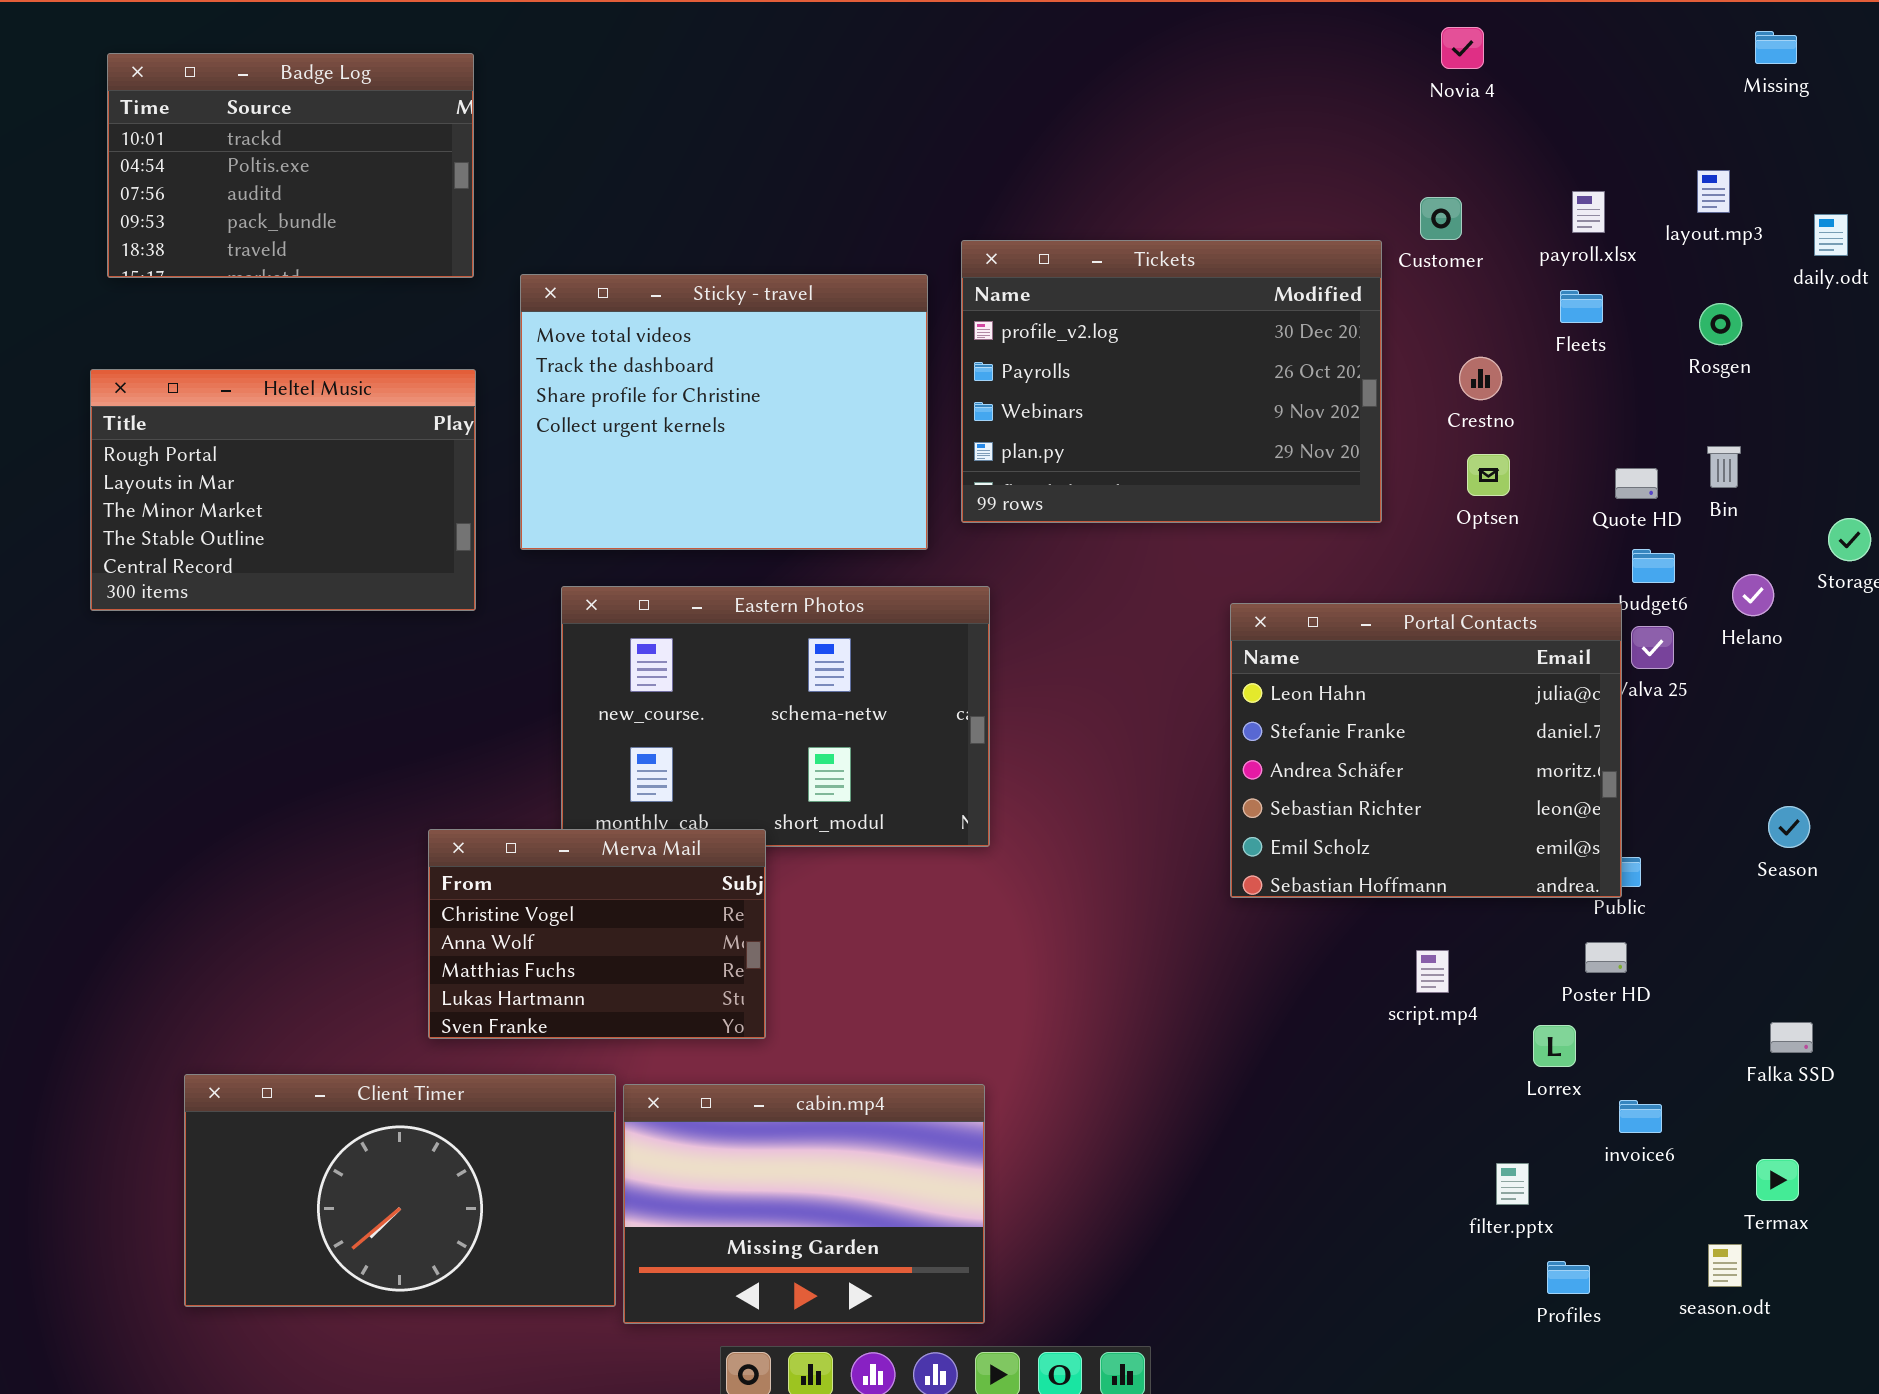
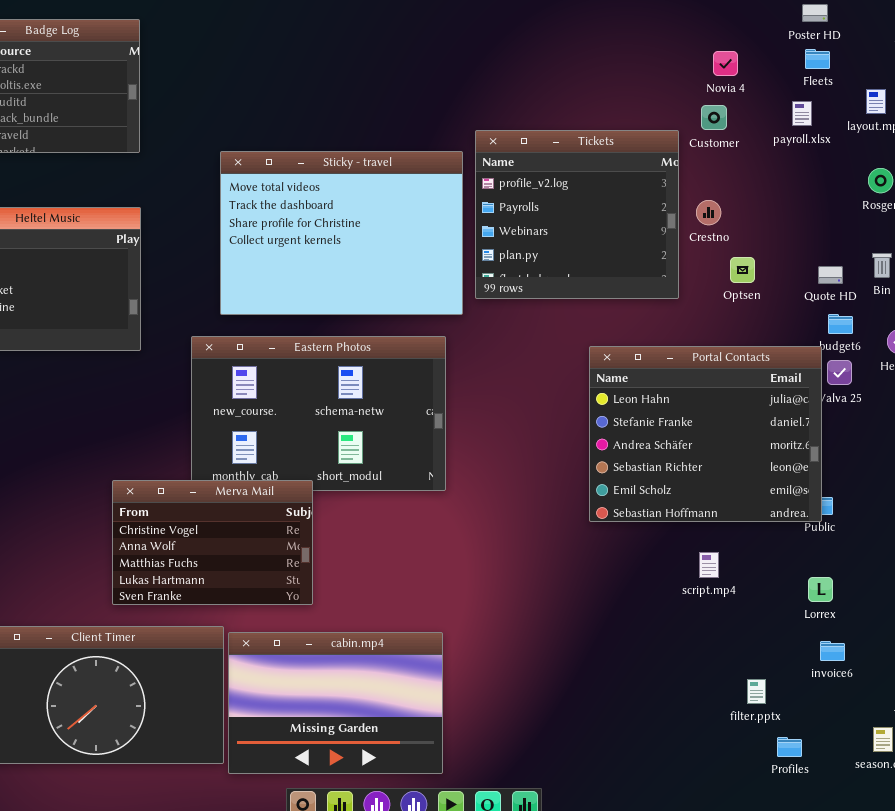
Novia 4: [1441,27,1484,69] -> [713,51,738,76], moved
Tickets: [961,240,1382,523] -> [475,130,679,299], resized
Sticky - travel: [520,274,928,550] -> [220,151,463,315], moved
Fleets: [1560,290,1603,323] -> [805,49,830,69], moved
Crestno: [1459,357,1502,400] -> [696,200,721,225], moved
Poster HD: [1585,942,1627,973] -> [802,4,828,22], moved
Lorrex: [1533,1025,1576,1067] -> [808,577,833,602], moved

